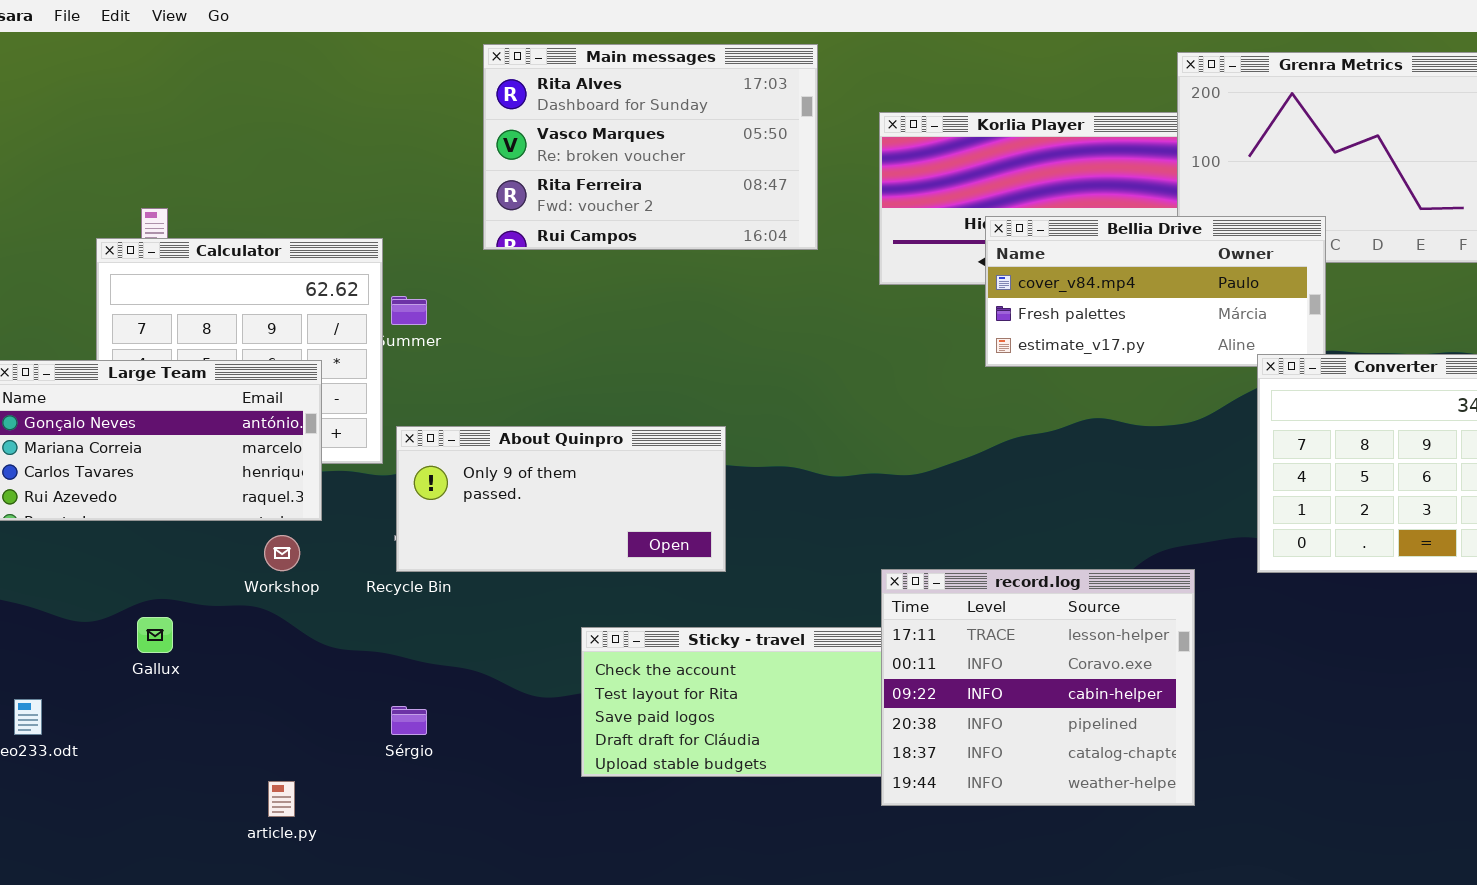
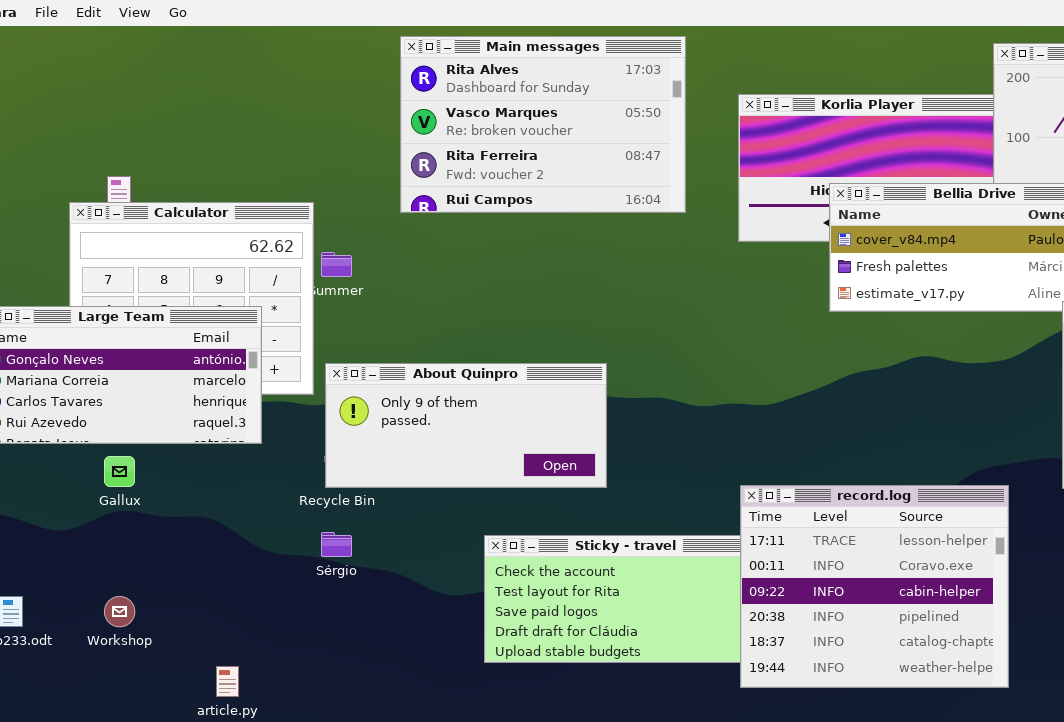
Workshop: [264,535,300,571] -> [104,596,135,627], moved
Gallux: [137,617,173,653] -> [104,456,135,487], moved
Sérgio: [391,706,427,735] -> [321,532,352,557], moved

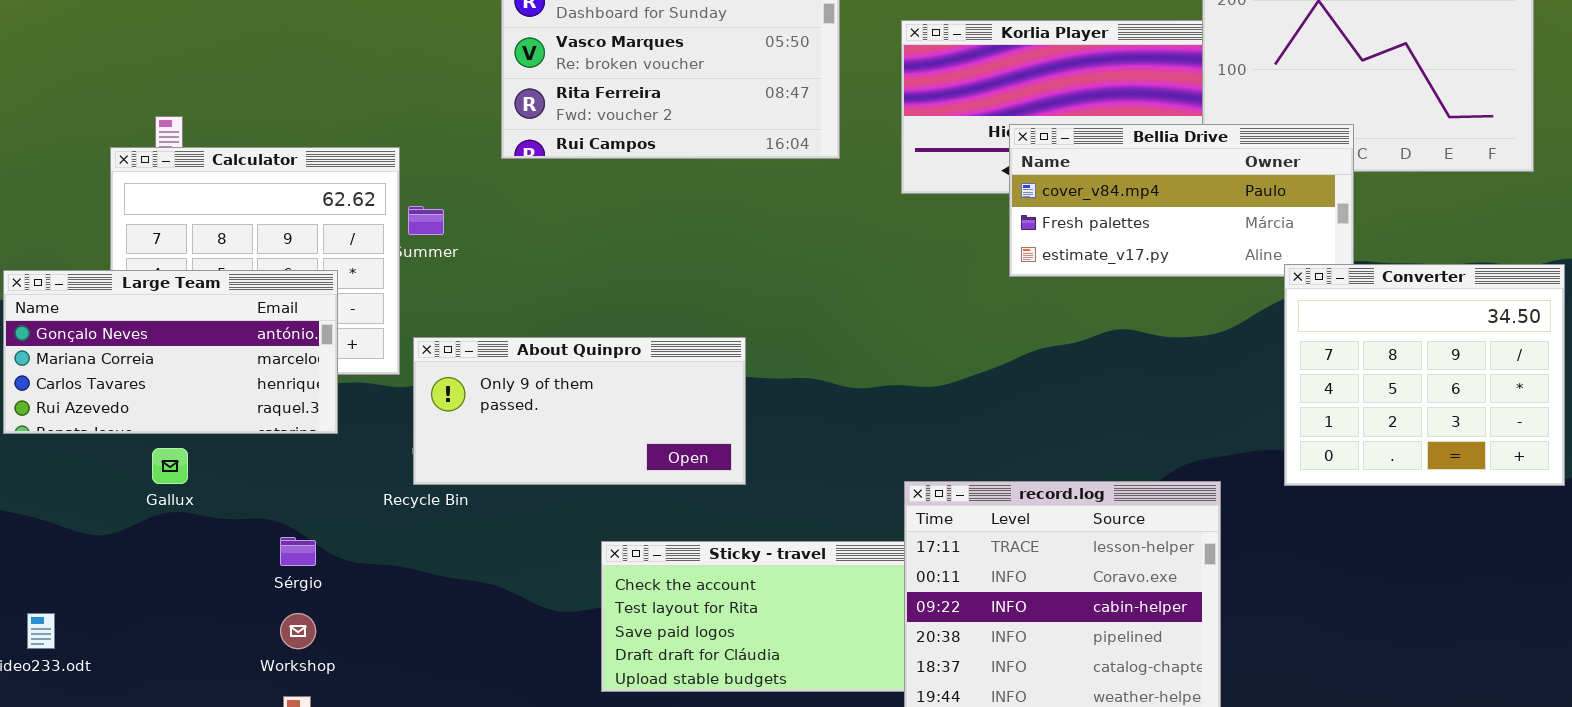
Sérgio: [321,532,352,557] -> [280,537,316,566], moved
Workshop: [104,596,135,627] -> [280,613,316,649], moved

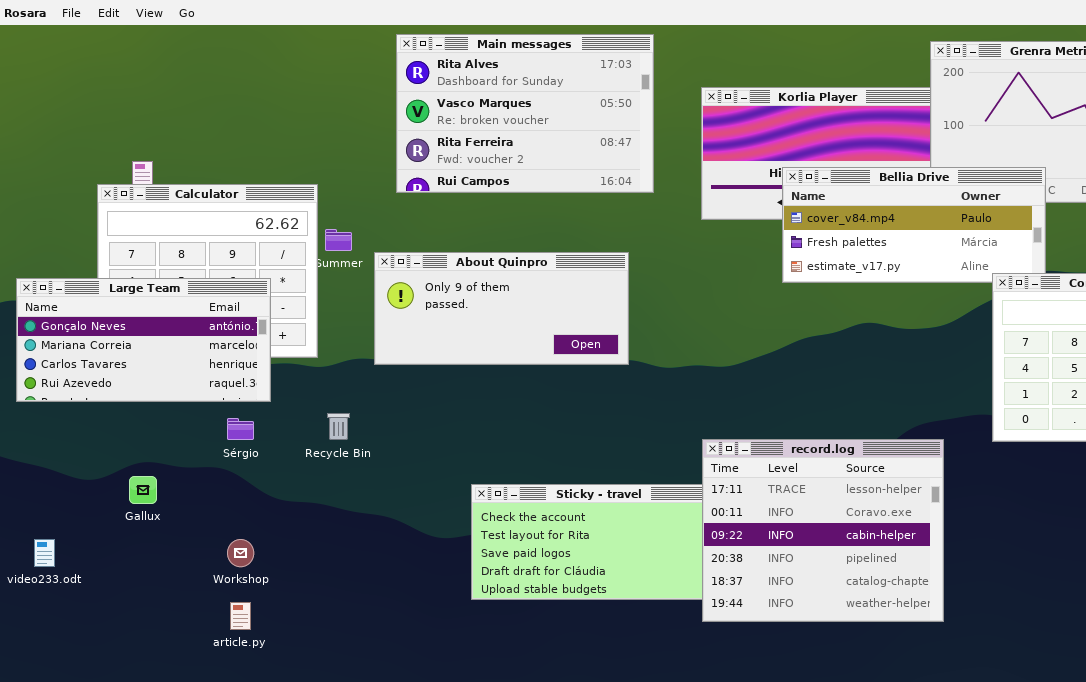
About Quinpro: [413,337,746,485] -> [374,252,629,365], moved
Gallux: [152,448,188,484] -> [129,476,157,504], moved
Sérgio: [280,537,316,566] -> [227,418,254,440], moved

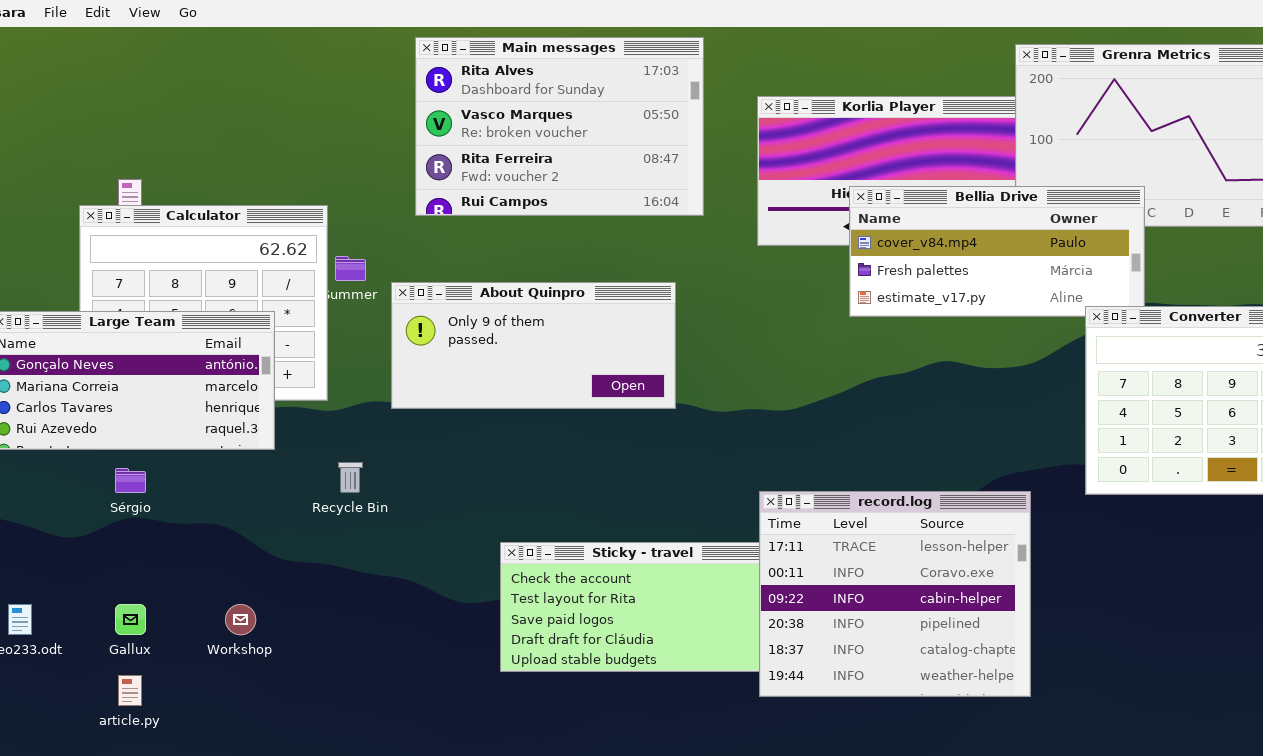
Sérgio: [227,418,254,440] -> [115,468,146,493], moved
Gallux: [129,476,157,504] -> [115,604,146,635], moved
article.py: [230,602,251,630] -> [118,675,142,706], moved

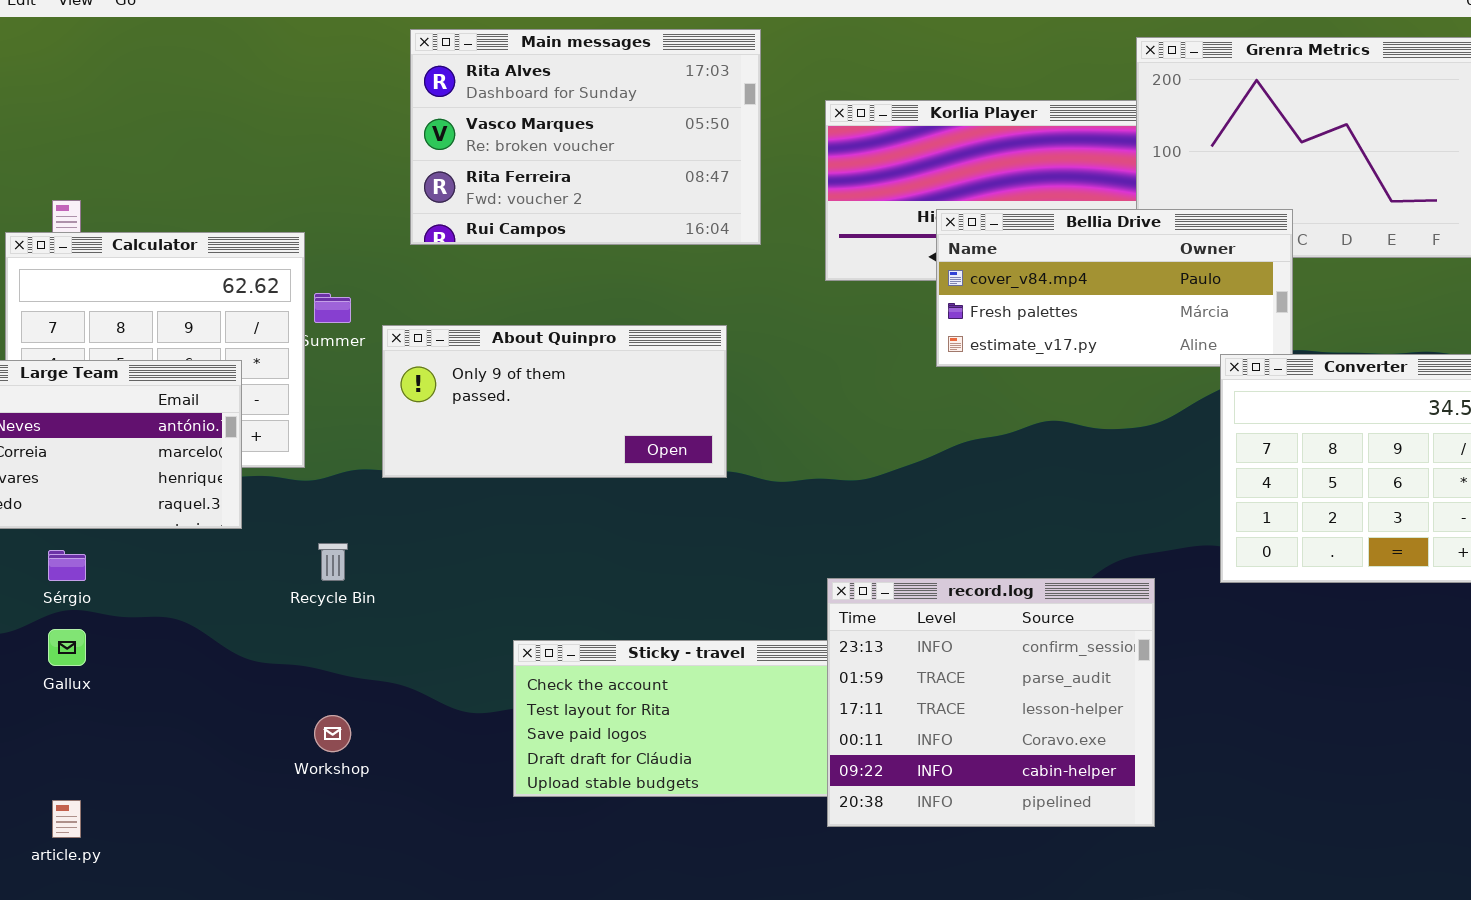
record.log: [759,491,1031,697] -> [827,578,1155,827], scrolled up 2 rows
Gallux: [115,604,146,635] -> [48,629,86,666], moved
Workshop: [225,604,256,635] -> [314,715,351,752], moved

